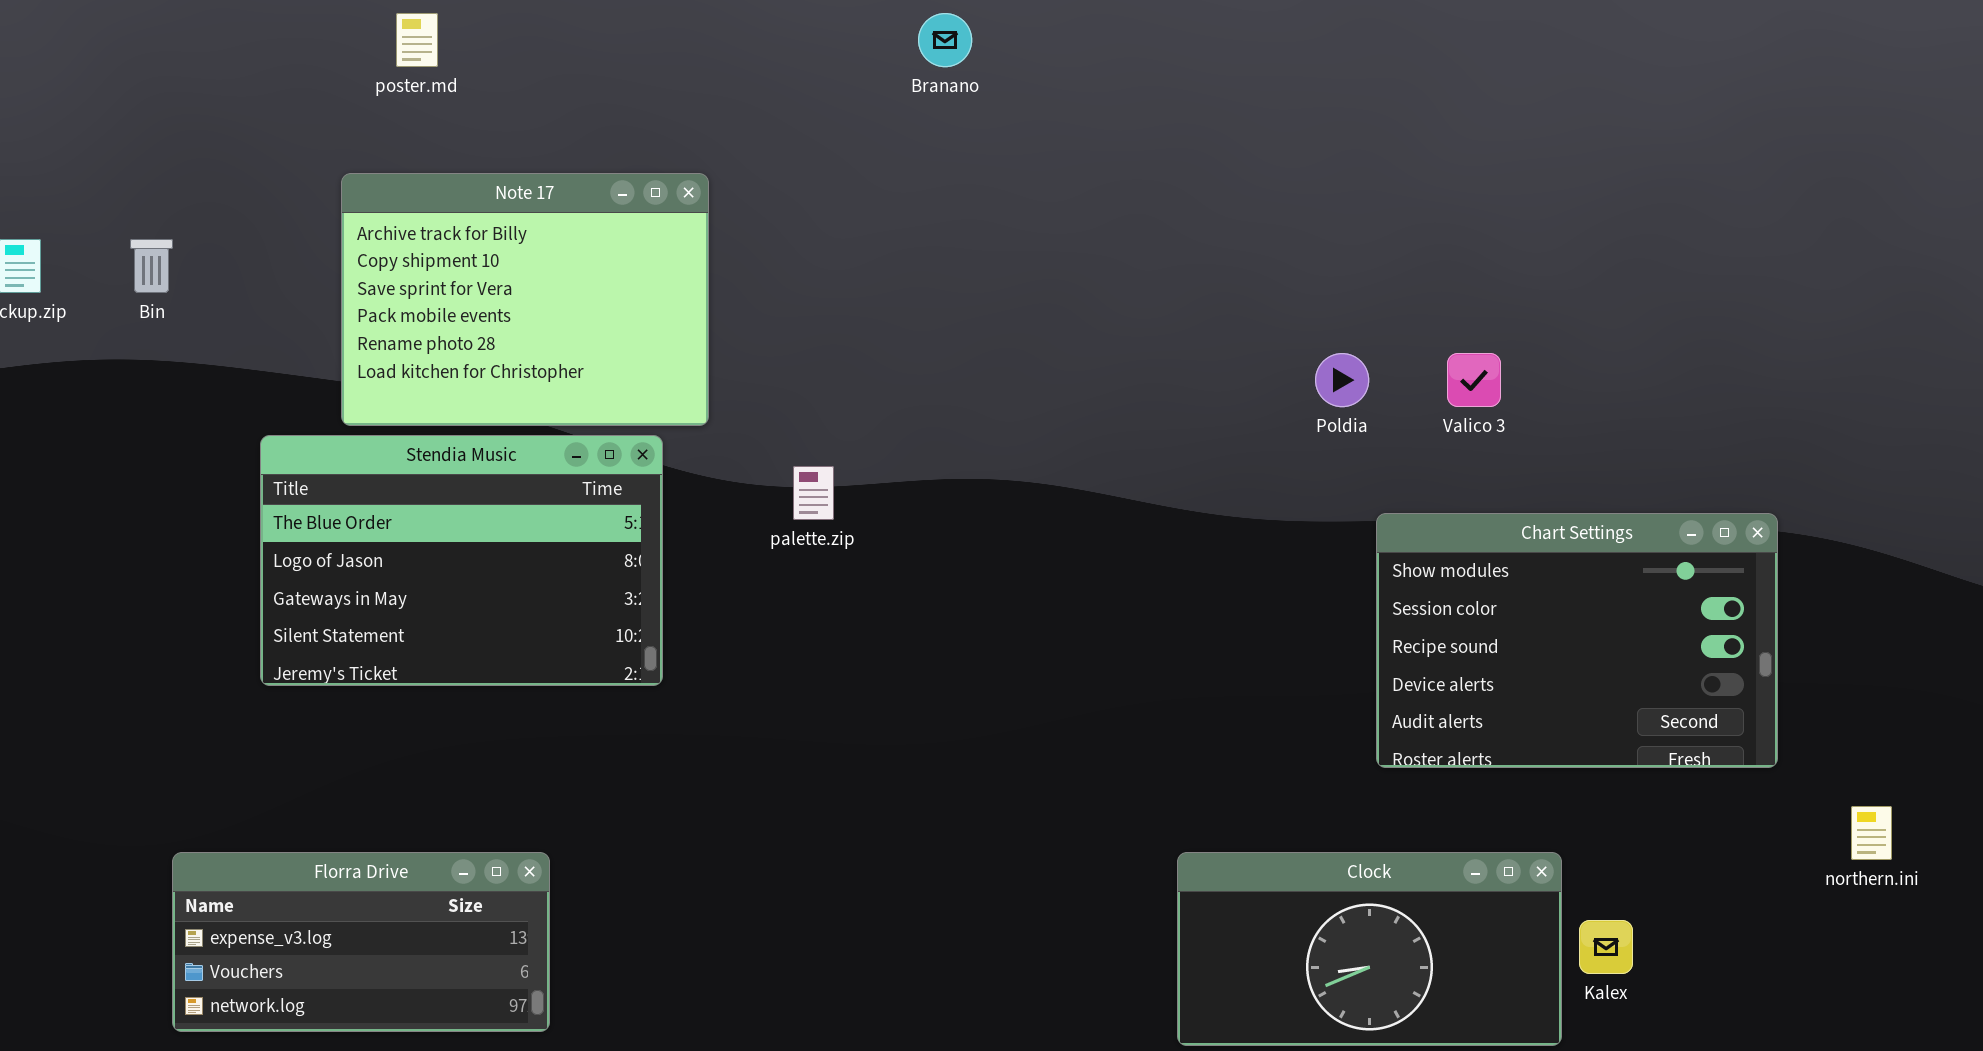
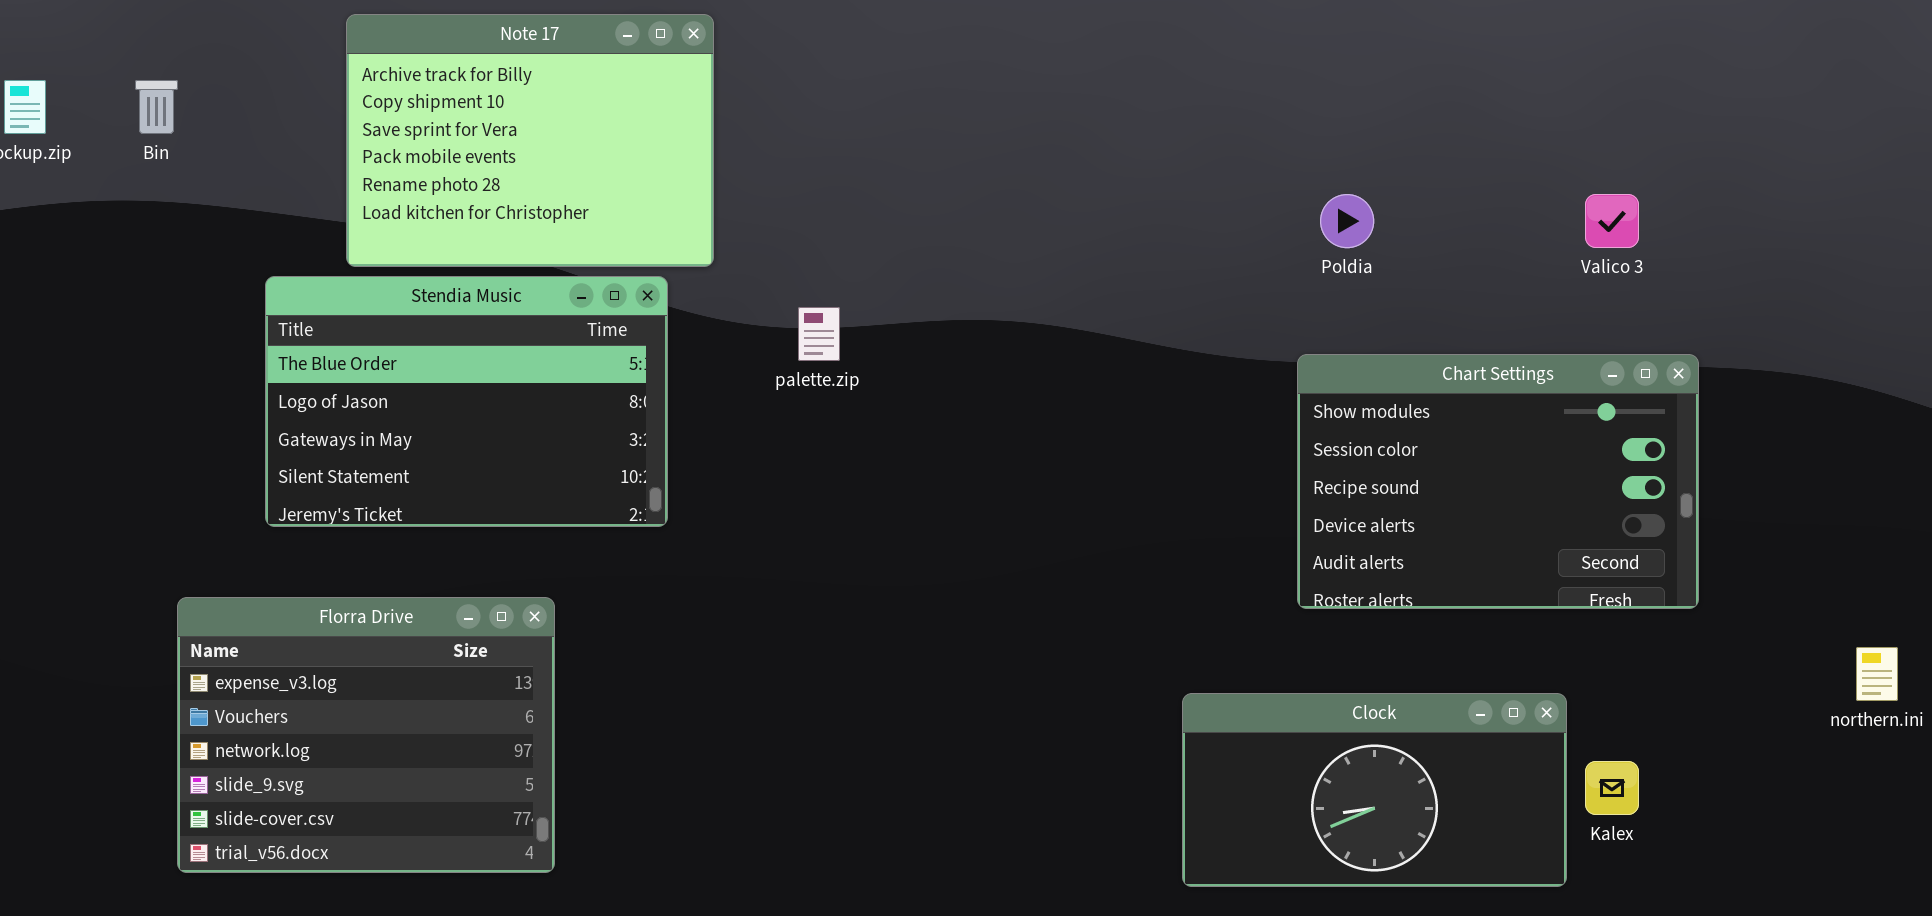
Valico 3: [1447,353,1501,407] -> [1585,194,1639,248], moved
Chart Settings: [1376,513,1778,768] -> [1297,354,1699,609], moved
Florra Drive: [172,852,550,1032] -> [177,597,555,873], resized

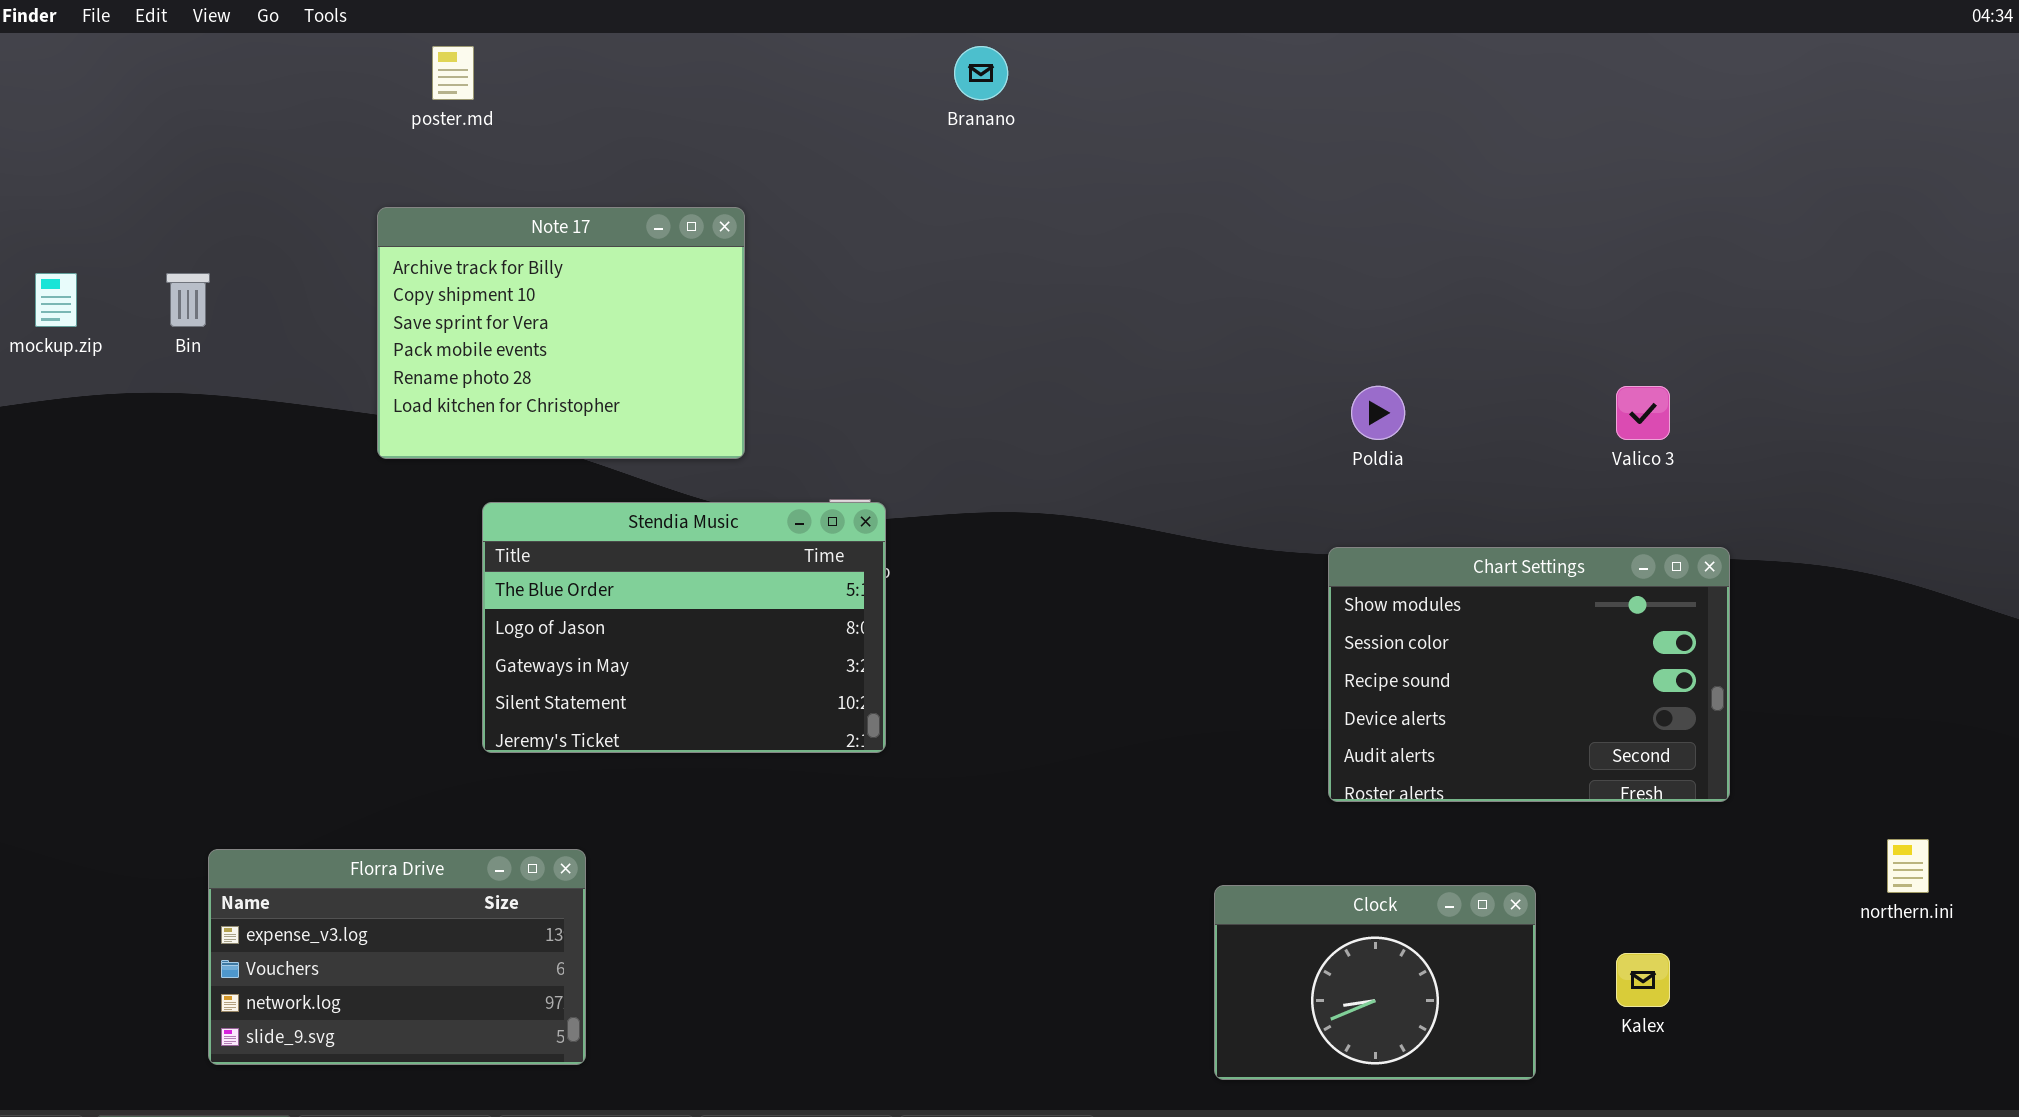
Stendia Music: [265,276,668,527] -> [482,502,886,753], moved
Florra Drive: [177,597,555,873] -> [208,849,586,1065], resized
Clock: [1182,693,1567,887] -> [1214,885,1536,1080], resized

